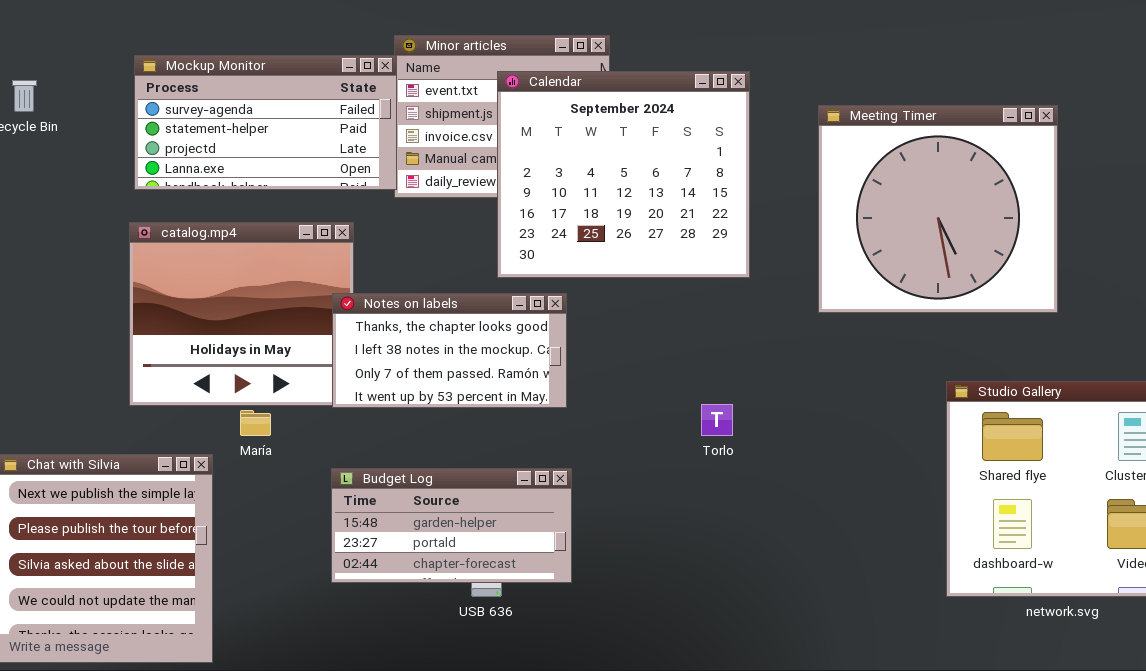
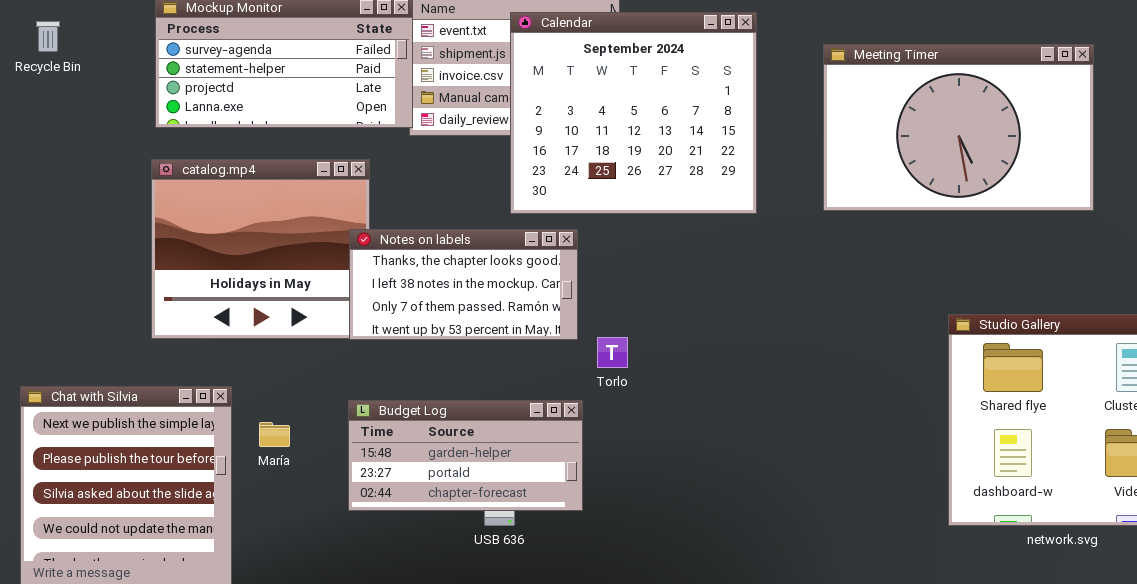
Meeting Timer: [818,105,1058,313] -> [823,44,1094,211], resized
Torlo: [701,404,733,436] -> [597,337,628,368], moved
María: [240,410,271,436] -> [259,422,290,447], moved

